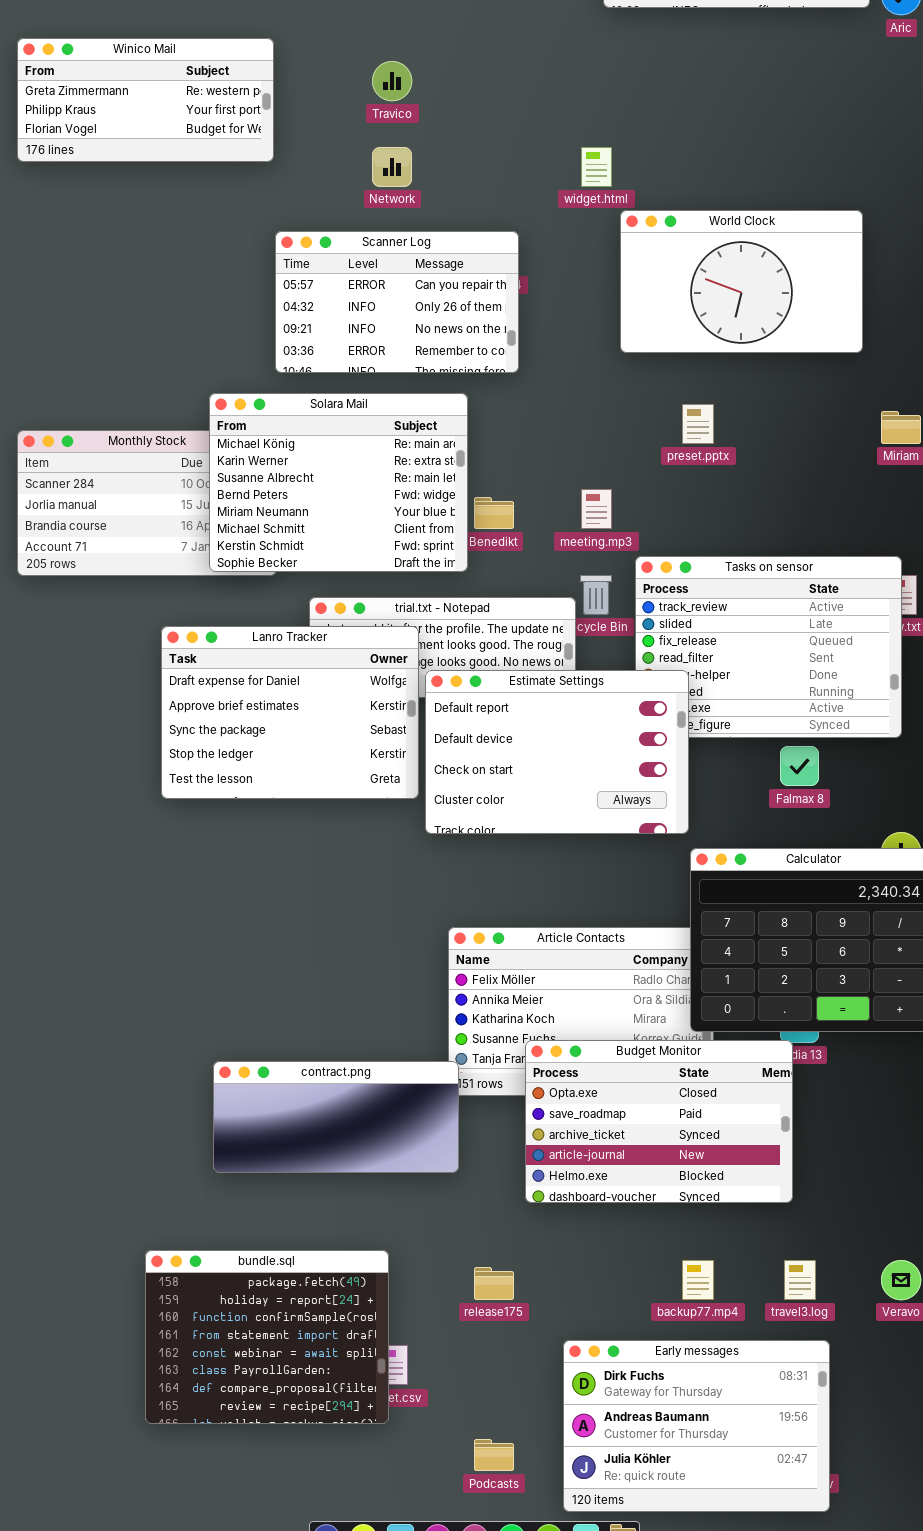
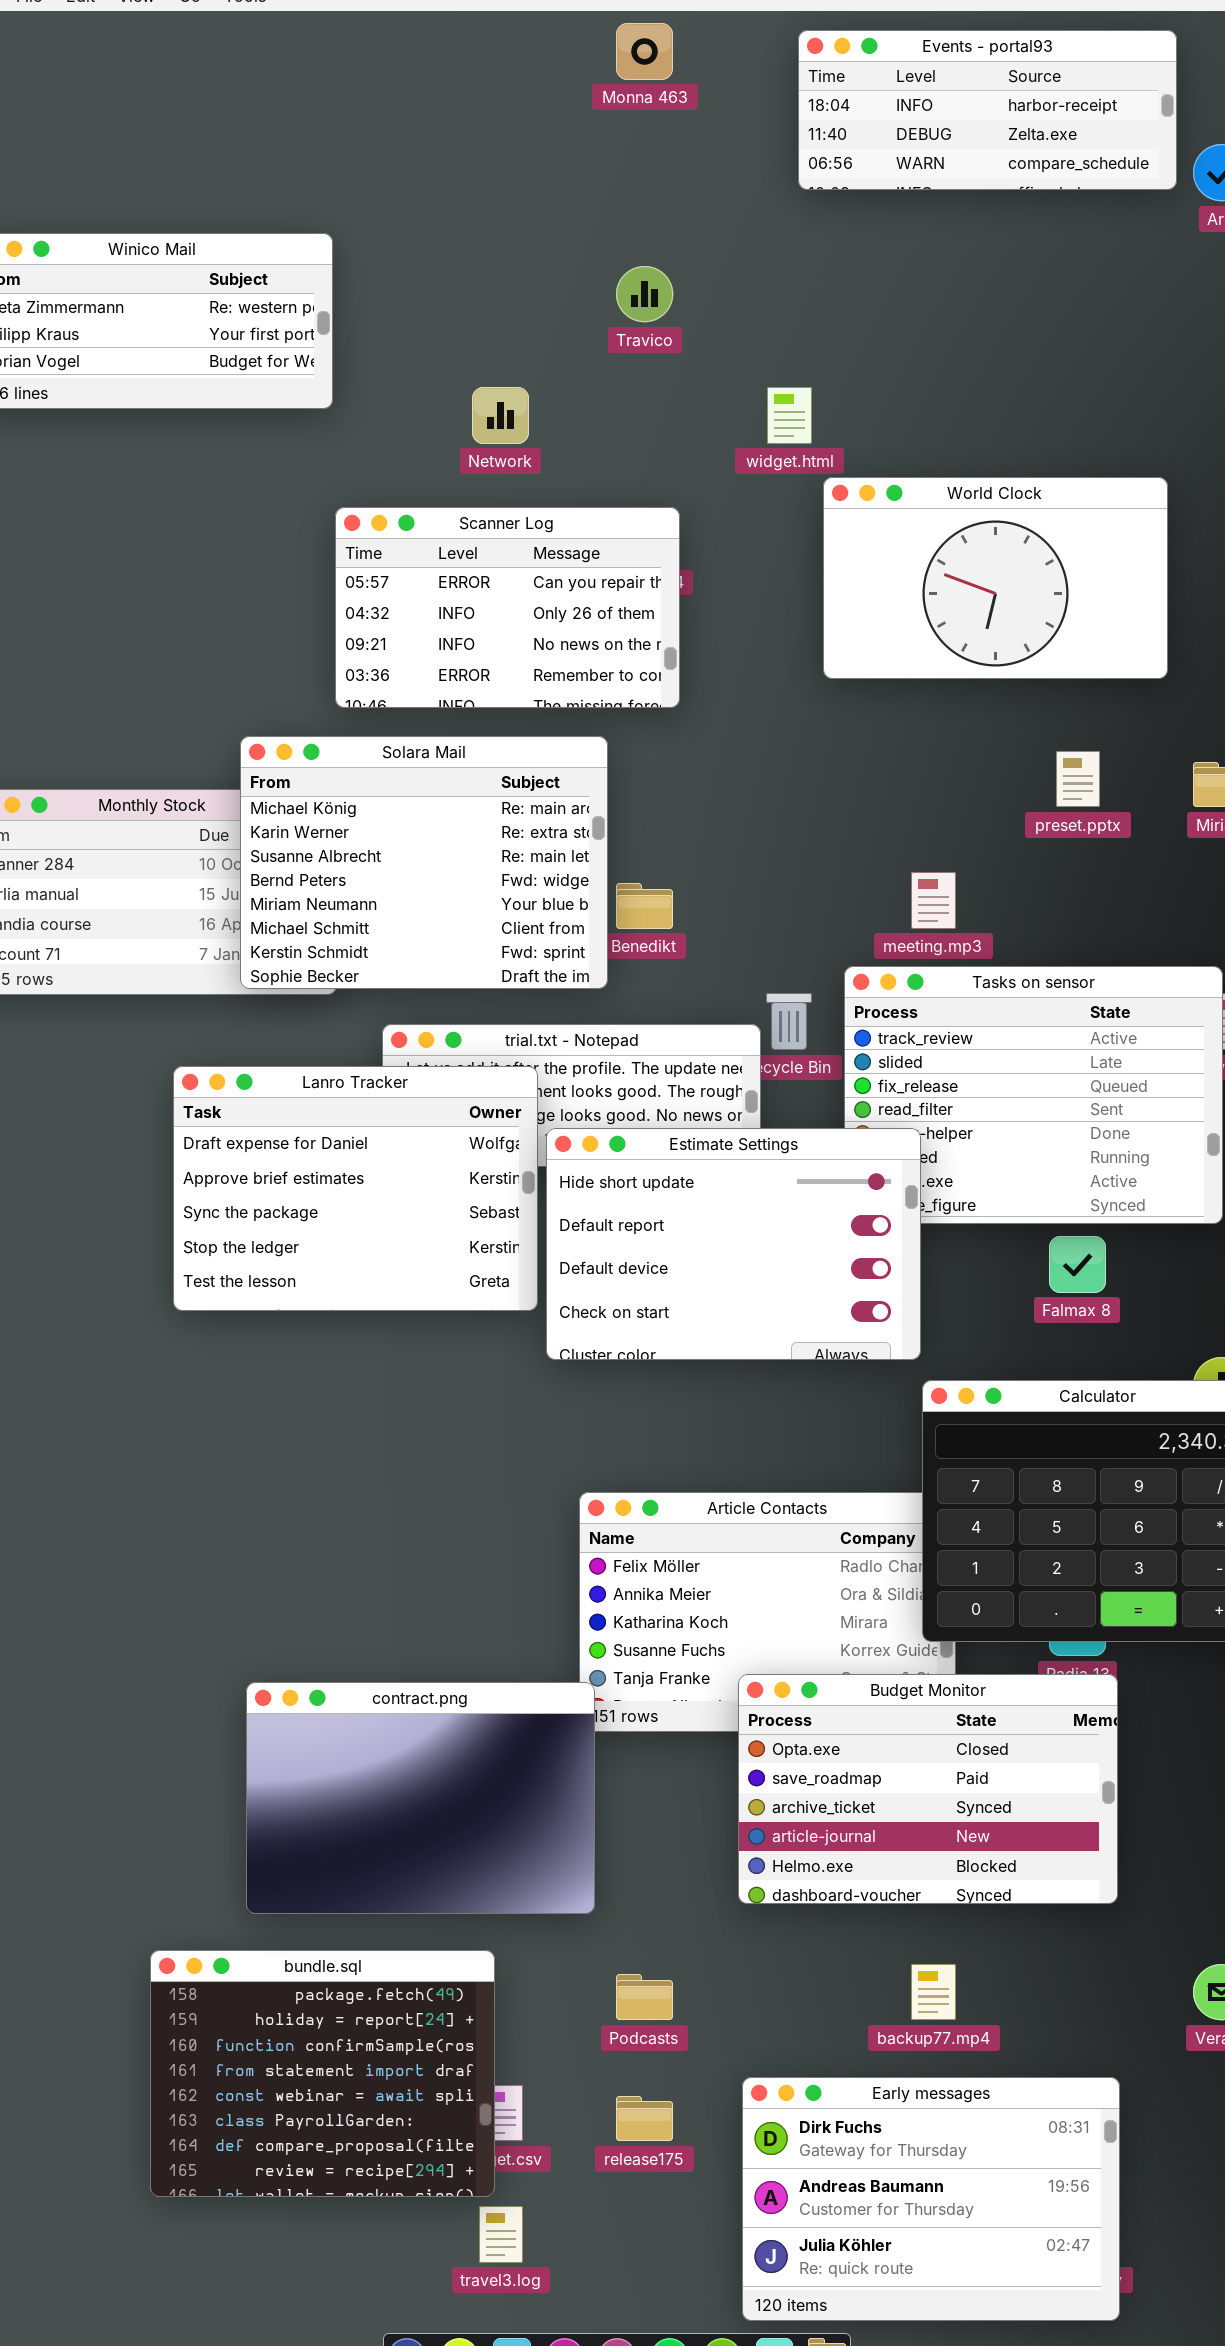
Travico: [372,61,412,101] -> [616,266,673,322], moved
preset.pptx: [682,404,714,444] -> [1056,751,1100,807], moved
meeting.mp3: [581,489,612,529] -> [911,872,956,929], moved
Estimate Settings: [425,670,689,834] -> [546,1128,921,1360], scrolled up 1 row
Budget Monitor: [525,1040,793,1203] -> [738,1674,1118,1904], moved
contract.png: [213,1061,459,1173] -> [246,1682,595,1914], resized
travel3.log: [784,1260,816,1300] -> [479,2206,523,2263], moved
release175: [474,1267,514,1300] -> [616,2096,673,2141], moved
Podcasts: [474,1439,514,1471] -> [616,1974,673,2020], moved

